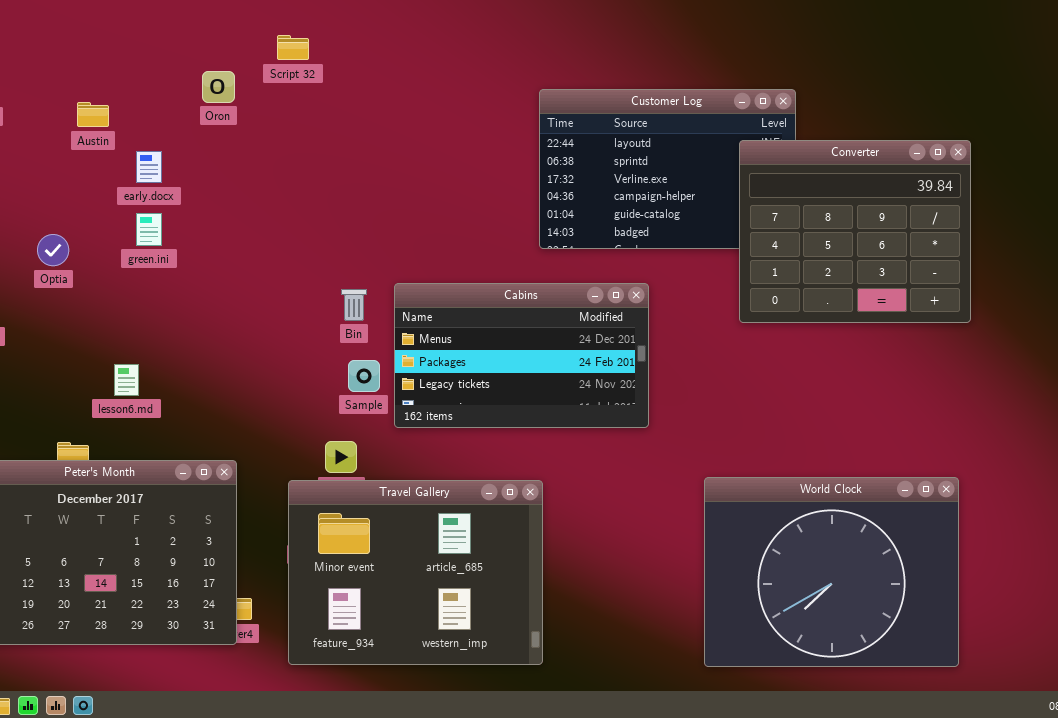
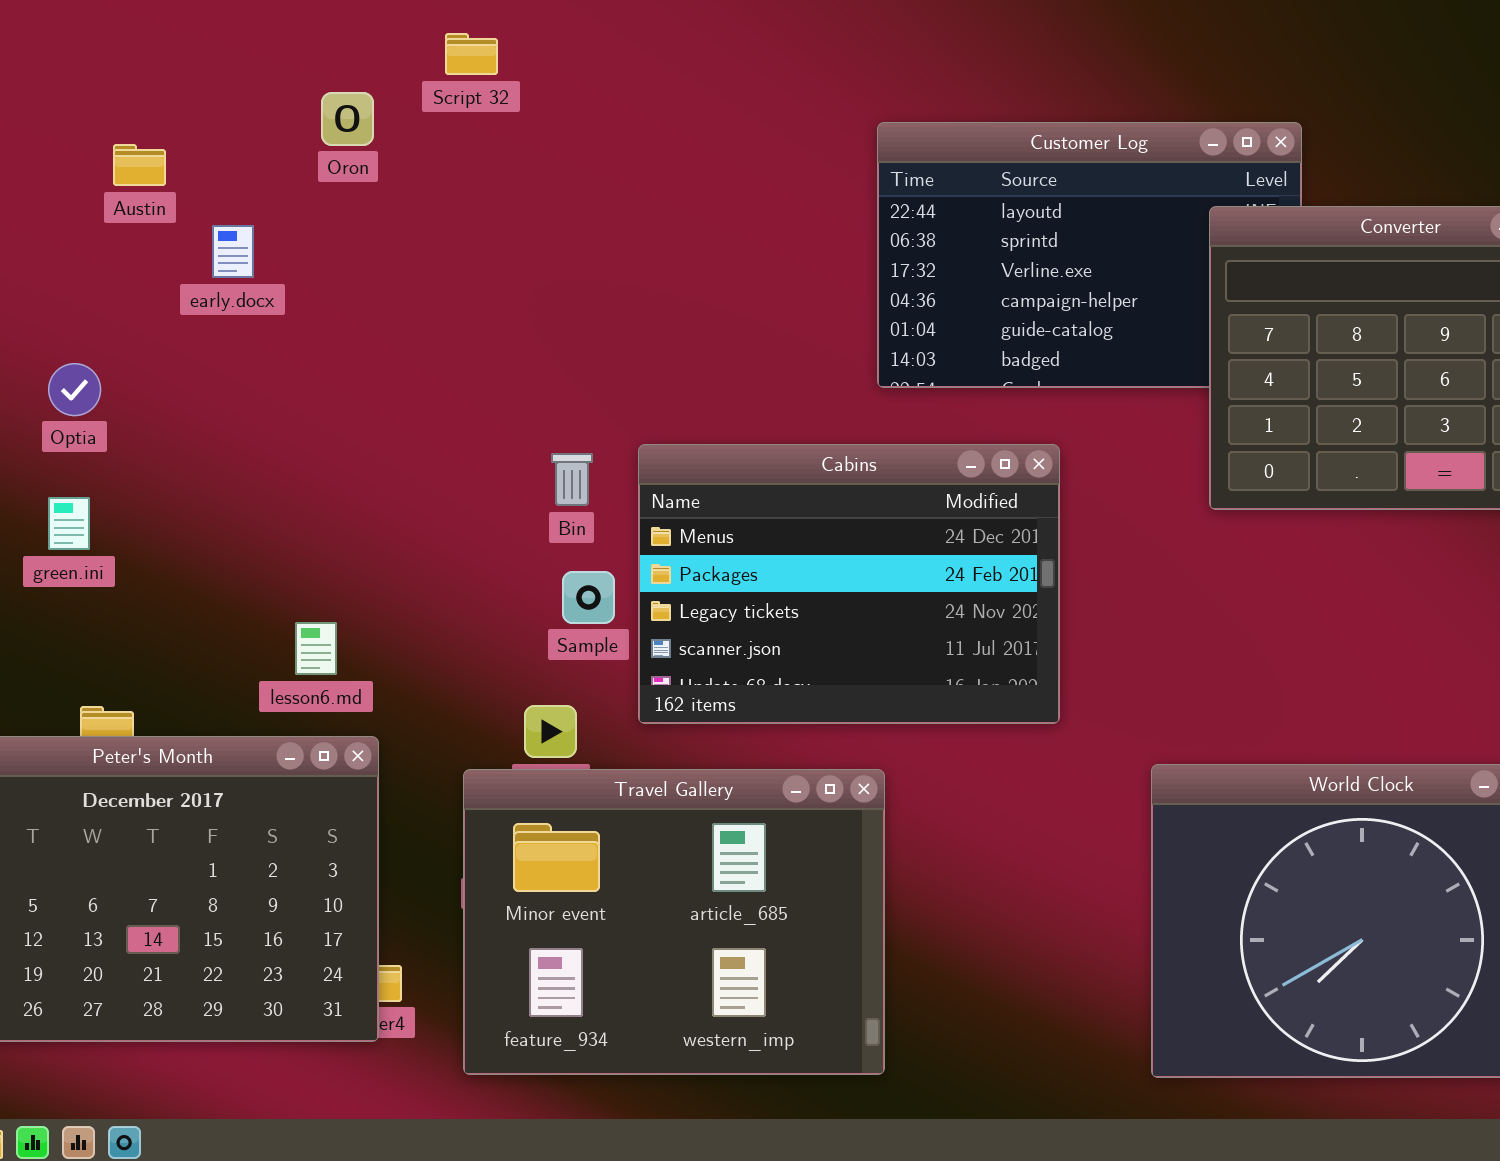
green.ini: [136,213,162,246] -> [48,497,90,550], moved
Cabins: [394,283,649,428] -> [638,444,1060,724], resized
lesson6.md: [114,364,139,396] -> [295,622,337,675], moved

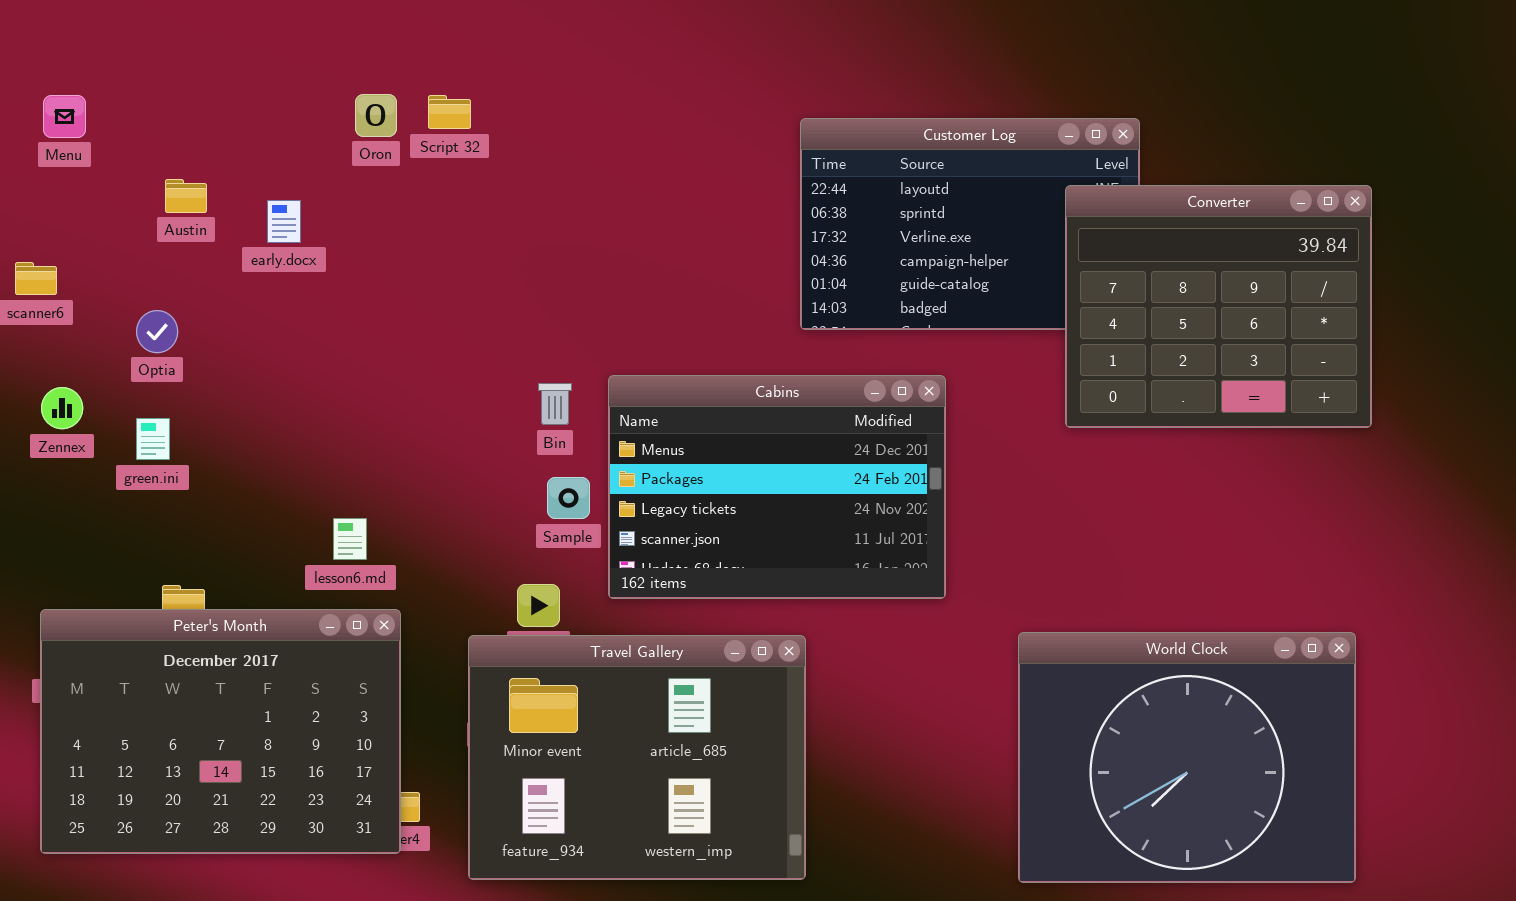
Script 32: [445,33,498,75] -> [428,95,471,129], moved
Austin: [113,144,166,186] -> [165,179,207,213], moved

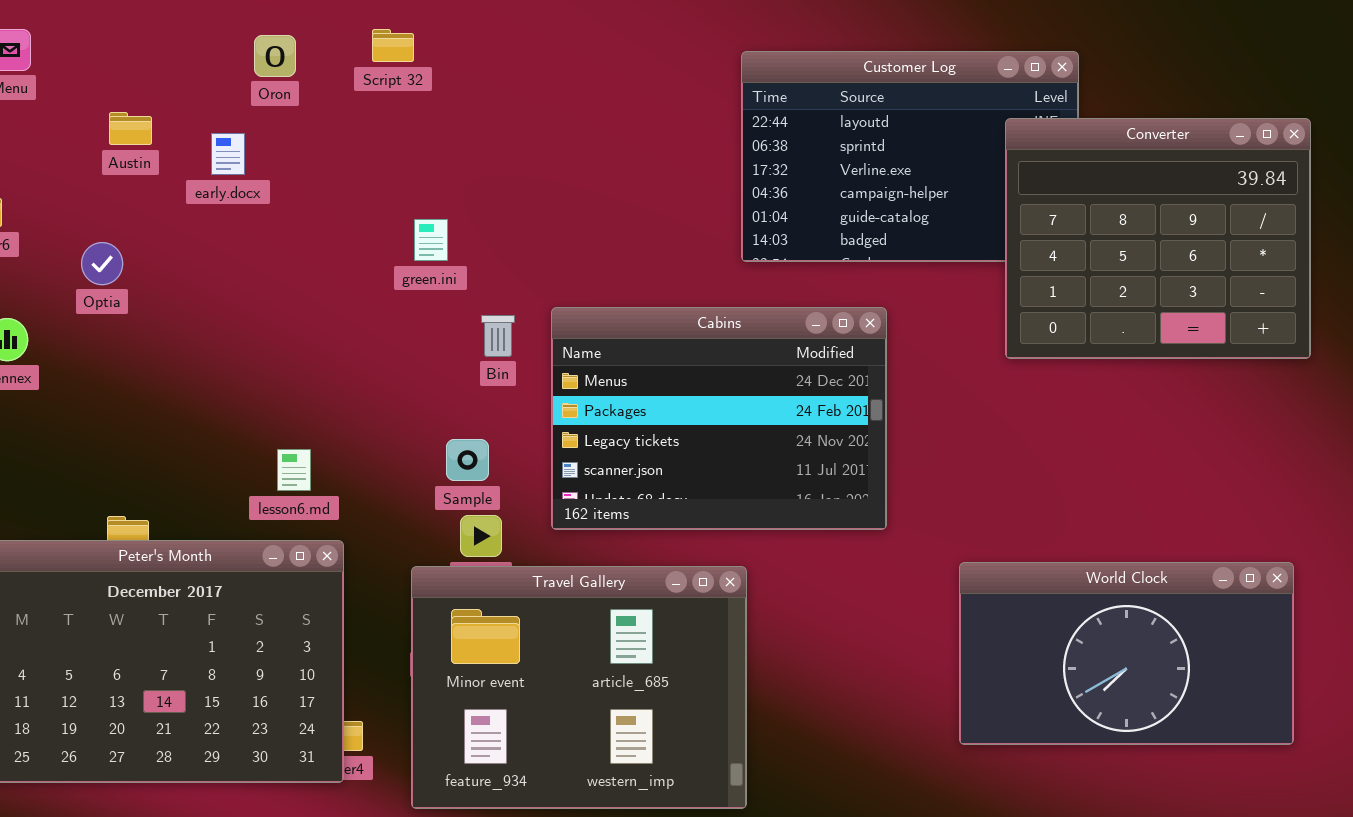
Oron: [355,94,397,137] -> [254,35,296,77], moved
green.ini: [136,418,170,460] -> [414,219,448,261], moved
Sample: [547,477,590,519] -> [446,439,489,481], moved
World Clock: [1018,632,1356,883] -> [959,562,1294,745], resized

